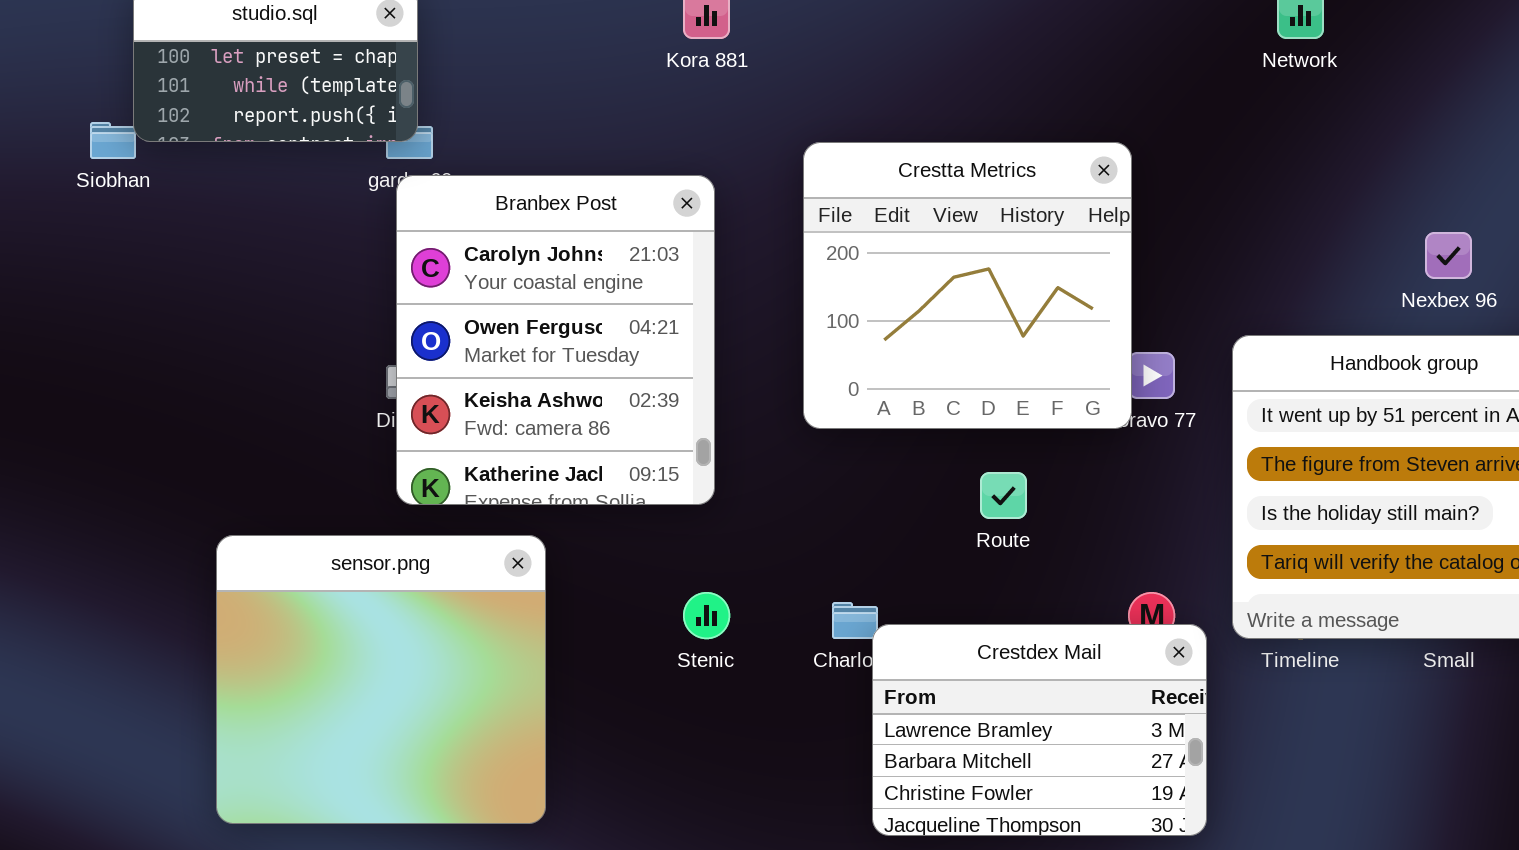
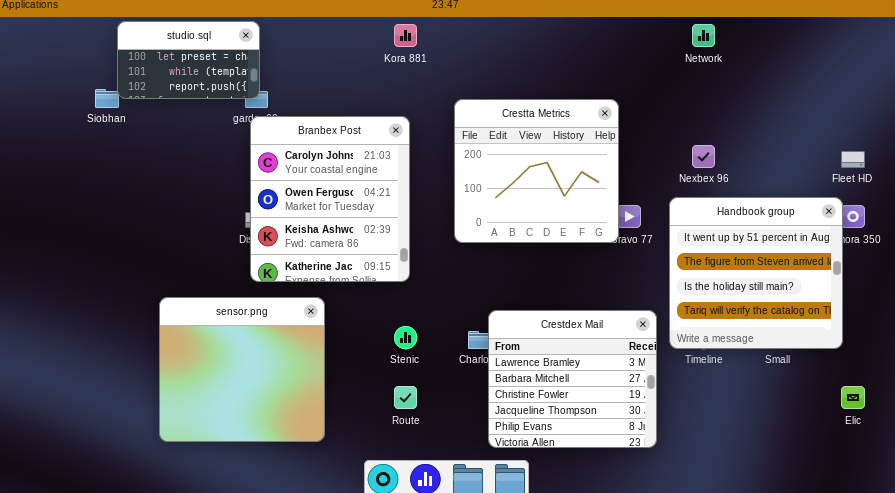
Nexbex 96: [1425,232,1472,279] -> [692,145,715,168], moved
Route: [980,472,1027,519] -> [394,386,417,409], moved
Crestdex Mail: [872,624,1207,836] -> [488,310,657,448], resized

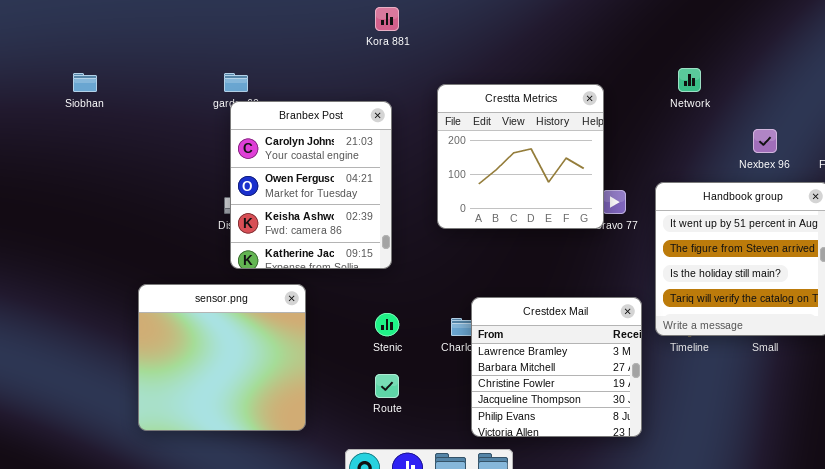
studio.sql: [117,21,260,99] -> none, closed
Network: [692,24,715,47] -> [678,68,701,92], moved
Nexbex 96: [692,145,715,168] -> [753,129,777,153], moved

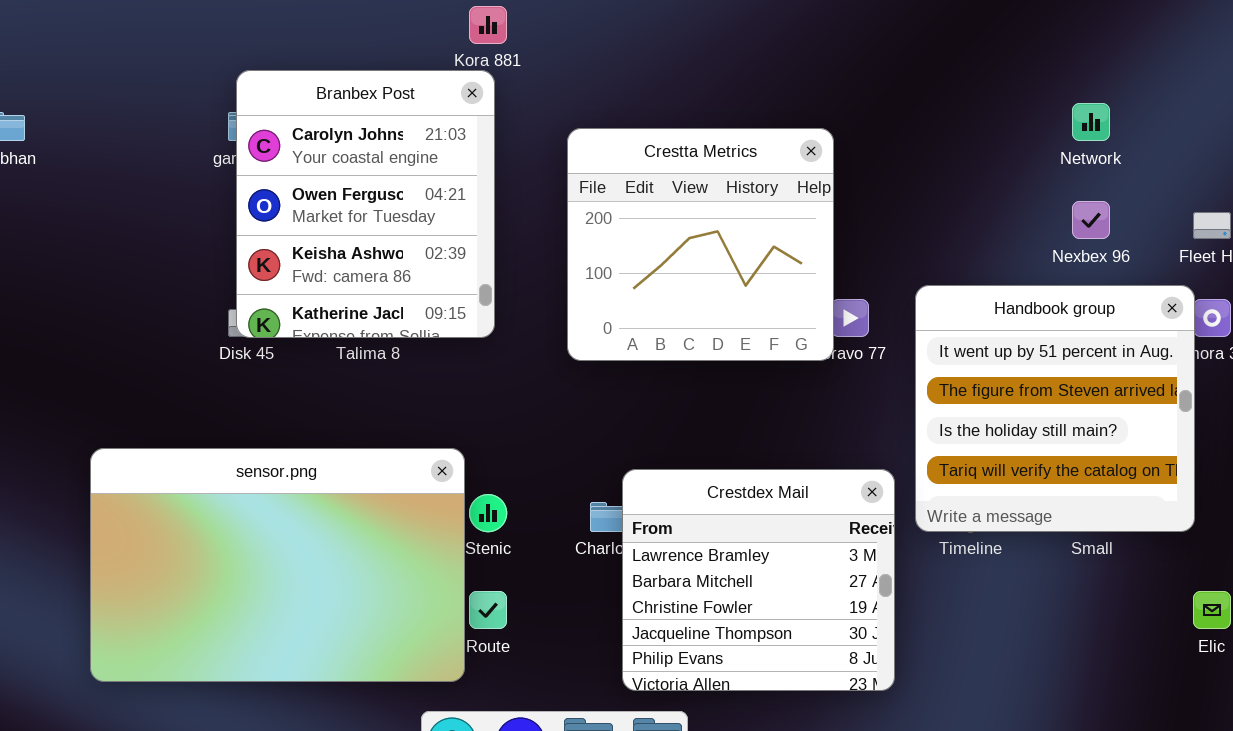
Network: [678,68,701,92] -> [1072,103,1110,141], moved
Branbex Post: [230,101,392,269] -> [236,70,495,338], moved
sensor.png: [138,284,306,431] -> [90,448,465,682], resized

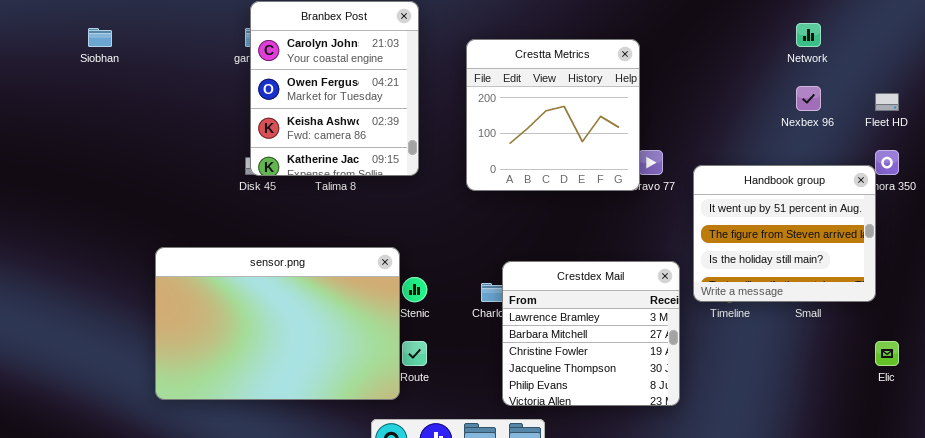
Handbook group: [915,285,1195,532] -> [693,165,876,302], resized

